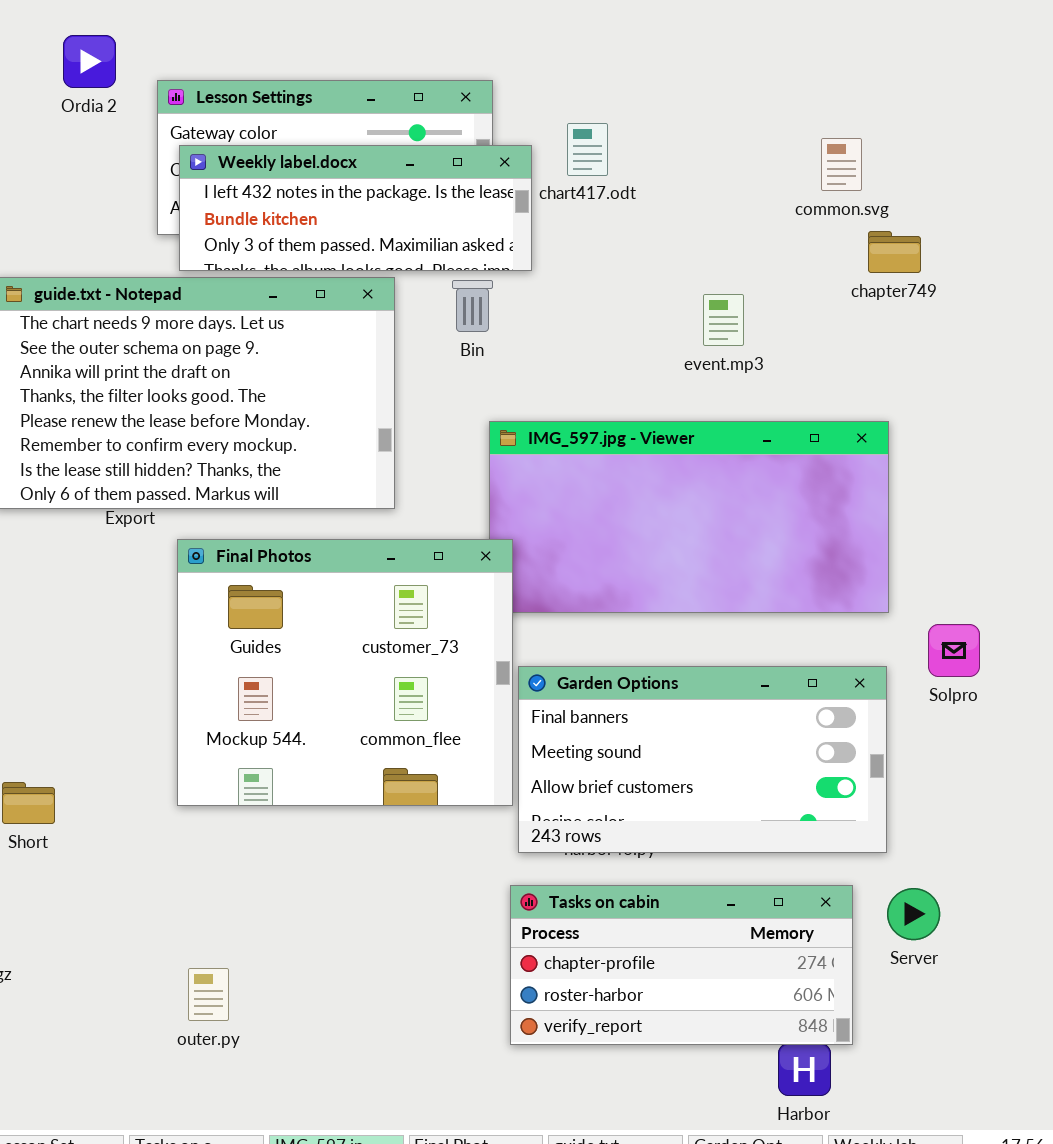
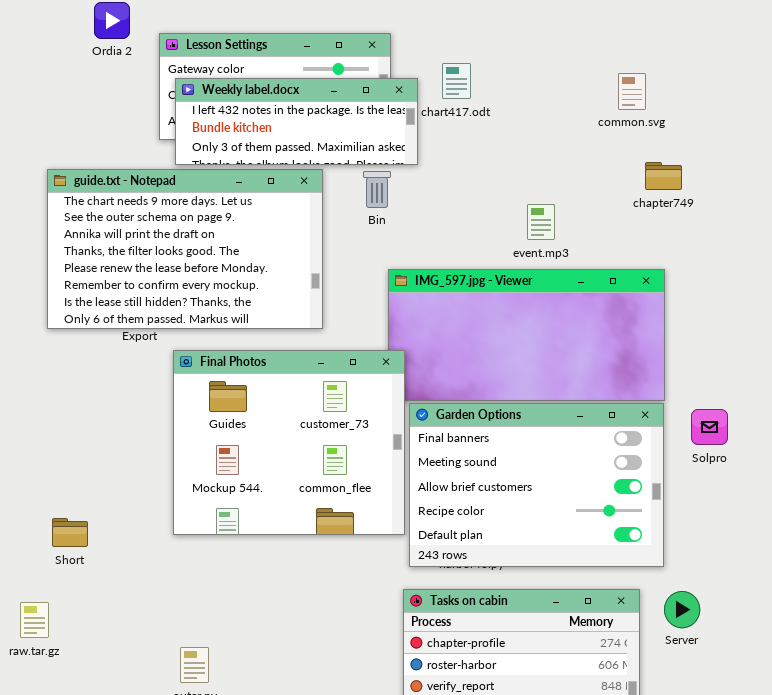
chapter749: [868,231,921,273] -> [645,162,682,190], moved
event.mp3: [703,294,744,346] -> [527,204,555,240], moved
Garden Options: [518,666,887,853] -> [409,403,664,567], resized

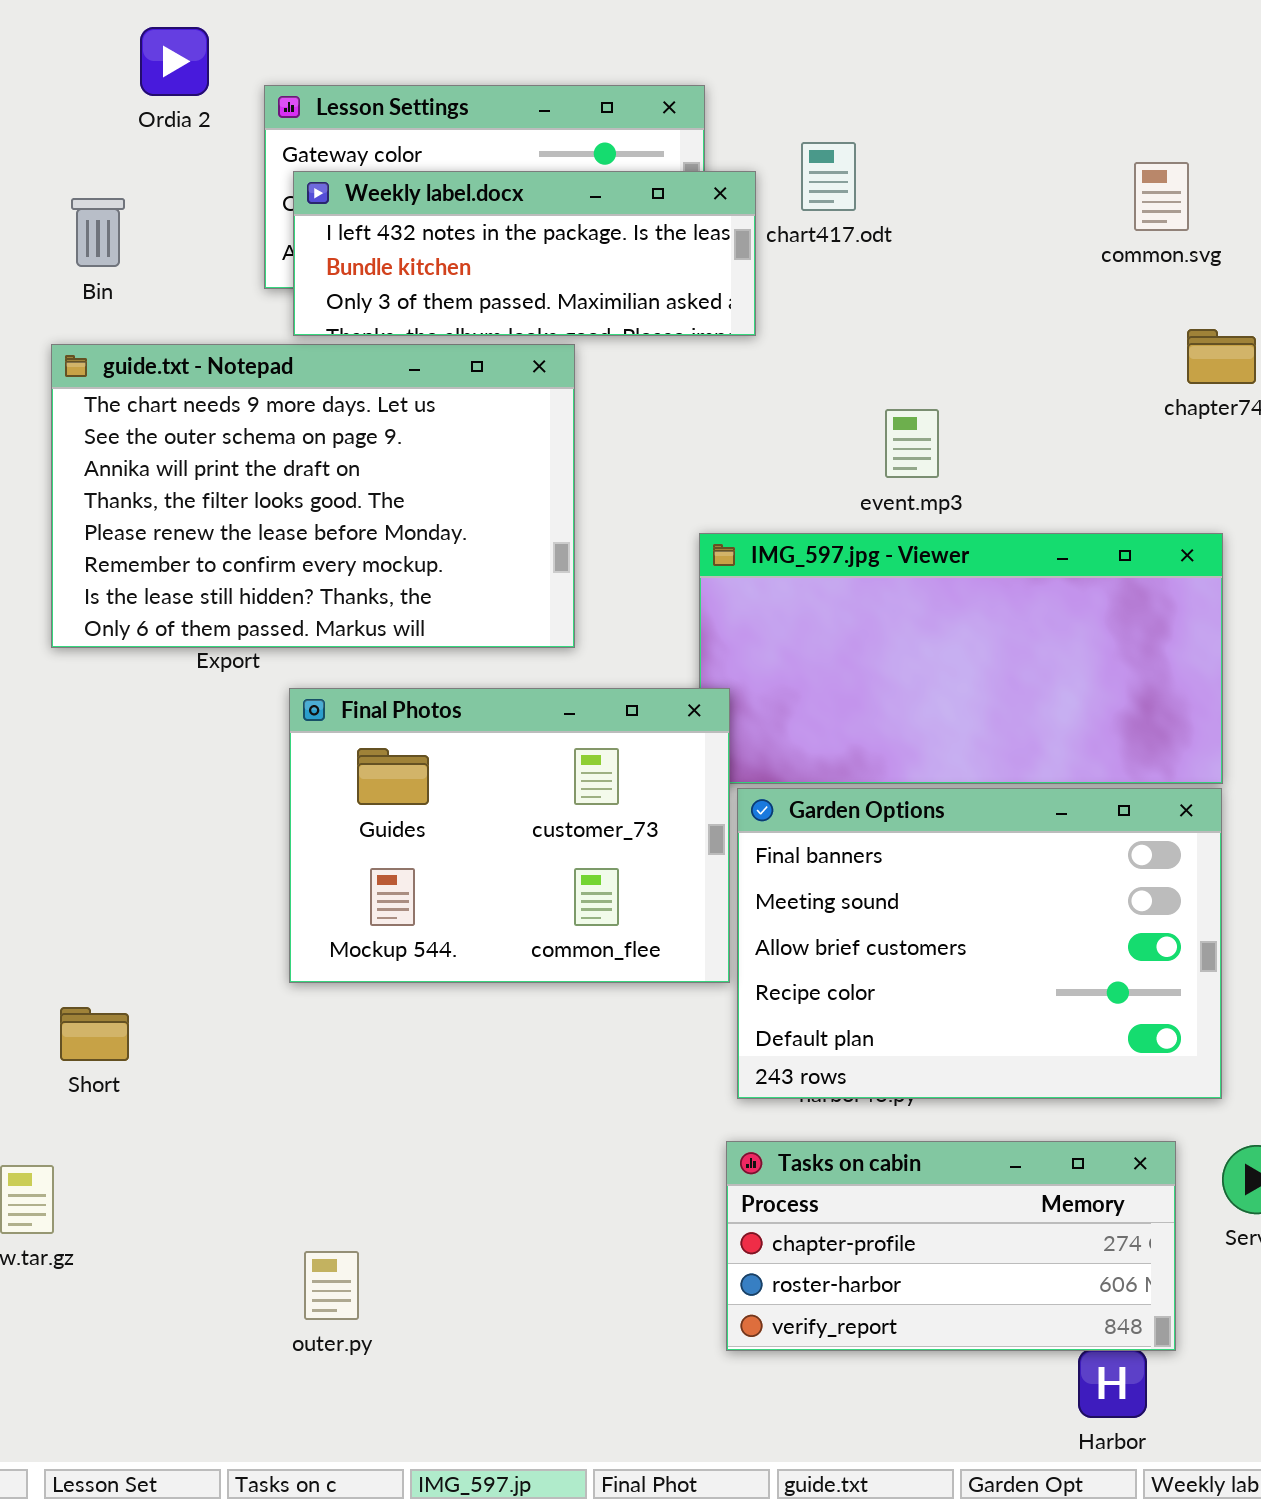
Bin: [363,171,391,208] -> [71,198,125,267], moved
event.mp3: [527,204,555,240] -> [885,409,939,478], moved
Final Photos: [173,350,405,535] -> [289,688,730,983], resized

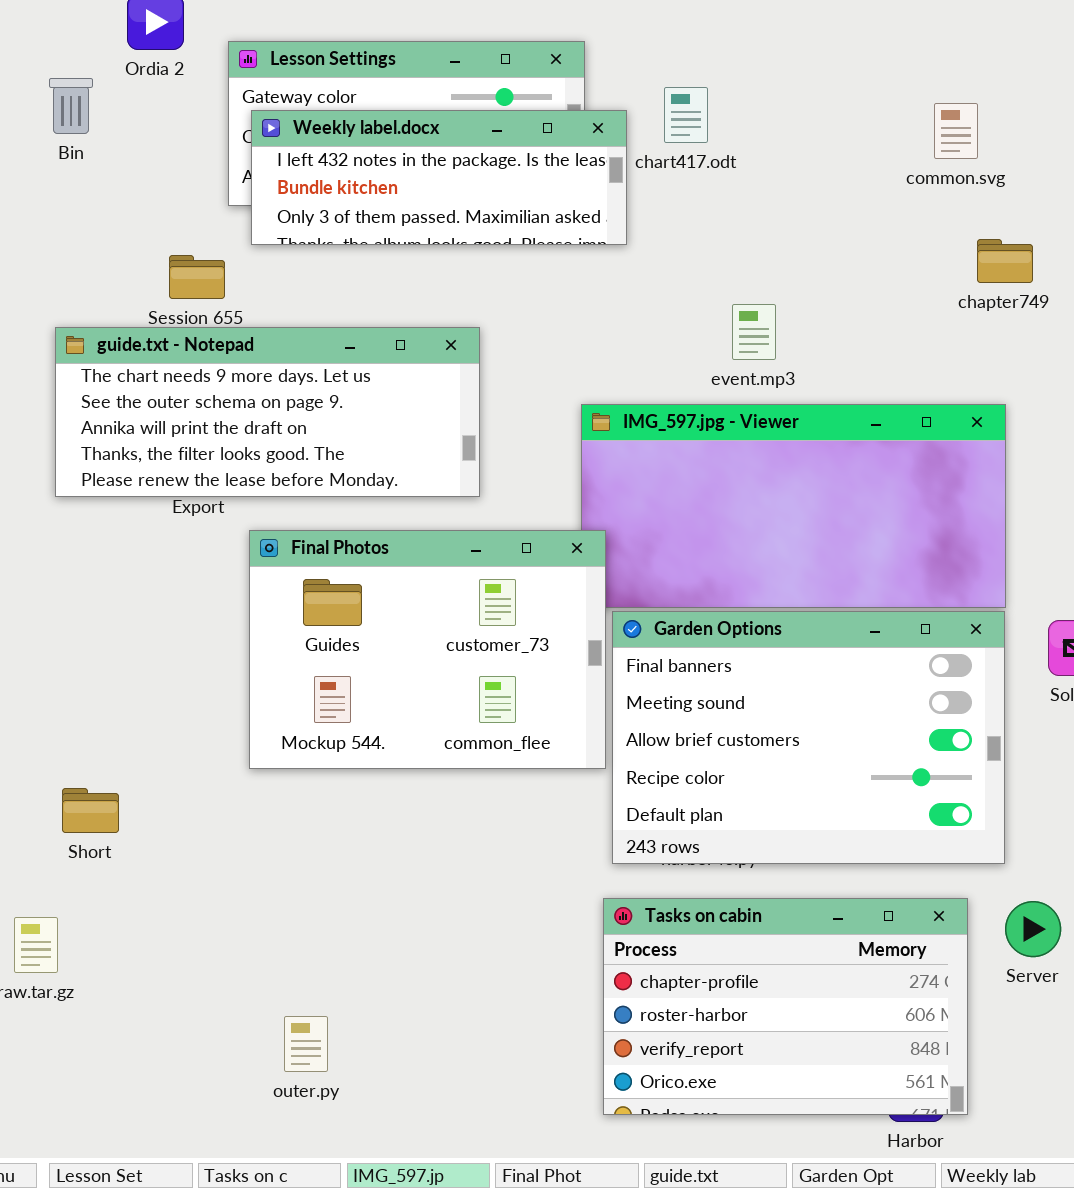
Bin: [71,198,125,267] -> [49,78,93,134], moved
guide.txt - Notepad: [51,344,575,648] -> [55,327,480,497], resized
Tasks on cabin: [726,1141,1176,1351] -> [603,898,968,1115], resized
outer.py: [304,1251,359,1320] -> [284,1016,328,1072], moved

